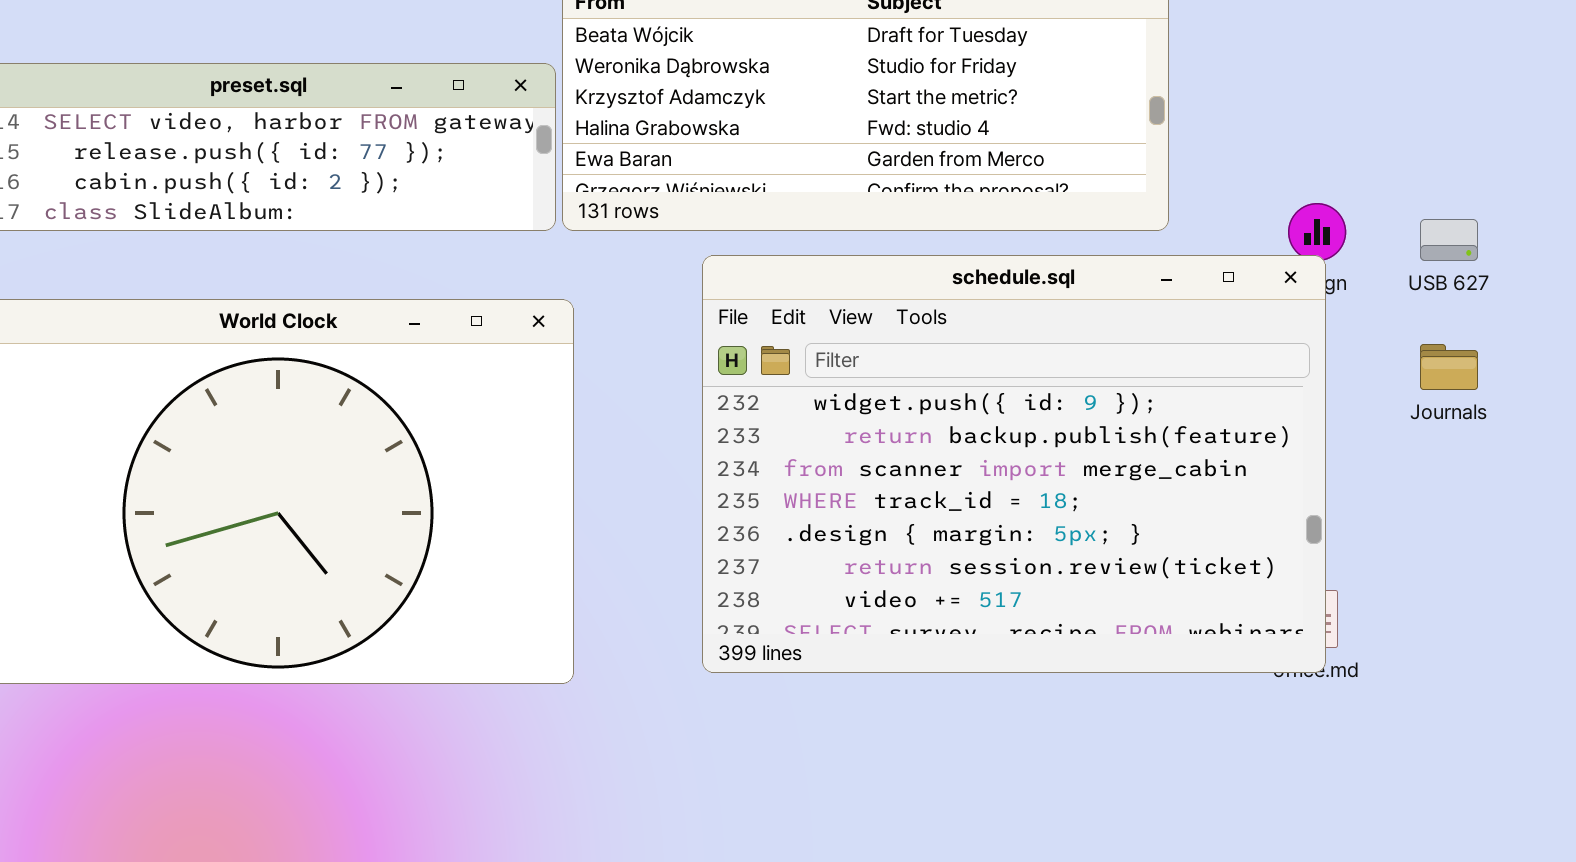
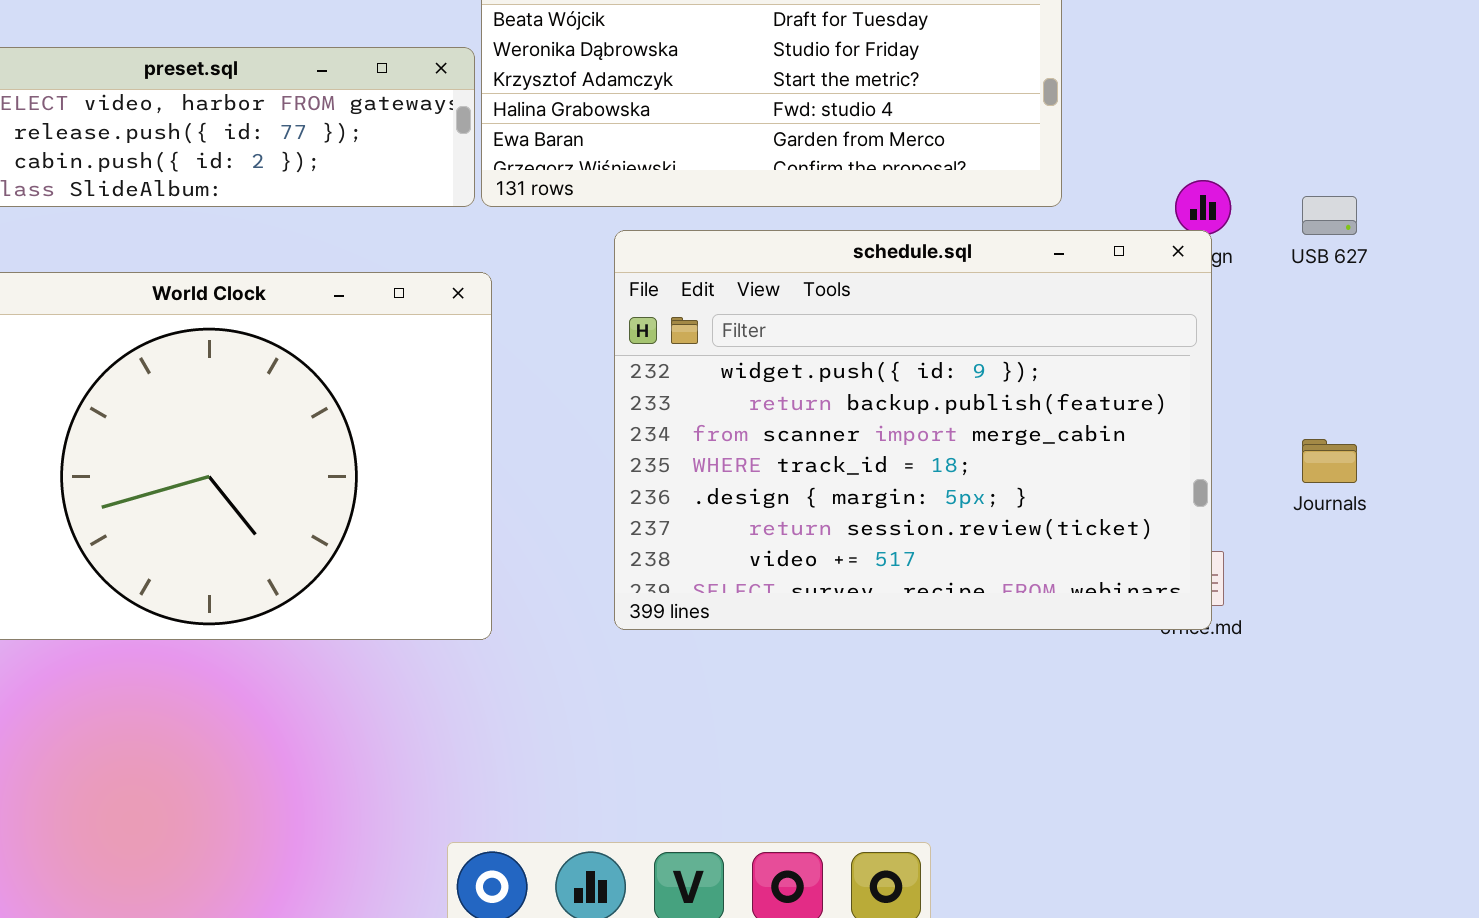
Journals: [1420,344,1478,390] -> [1302,439,1357,483], moved

